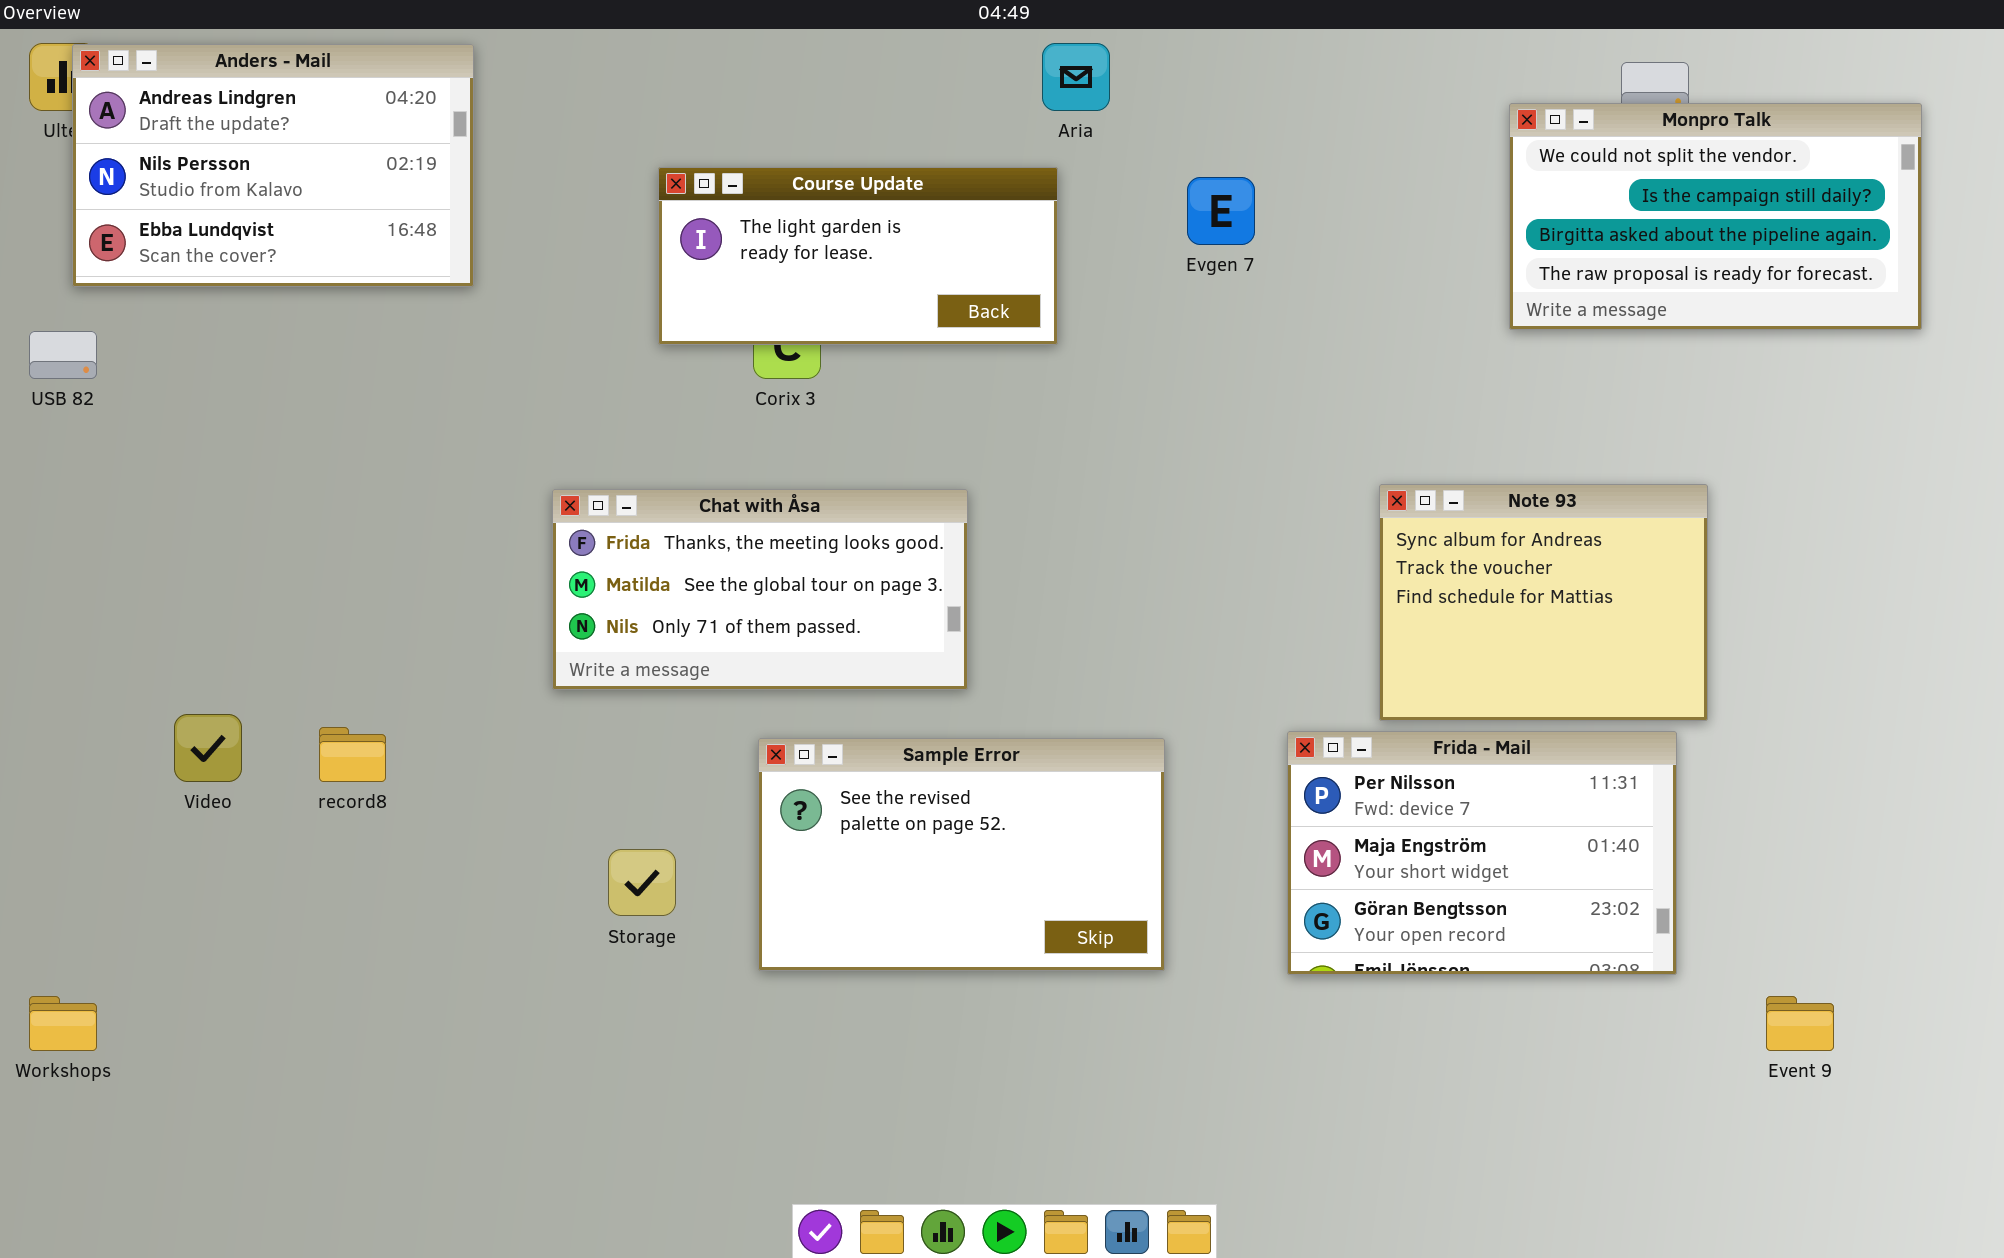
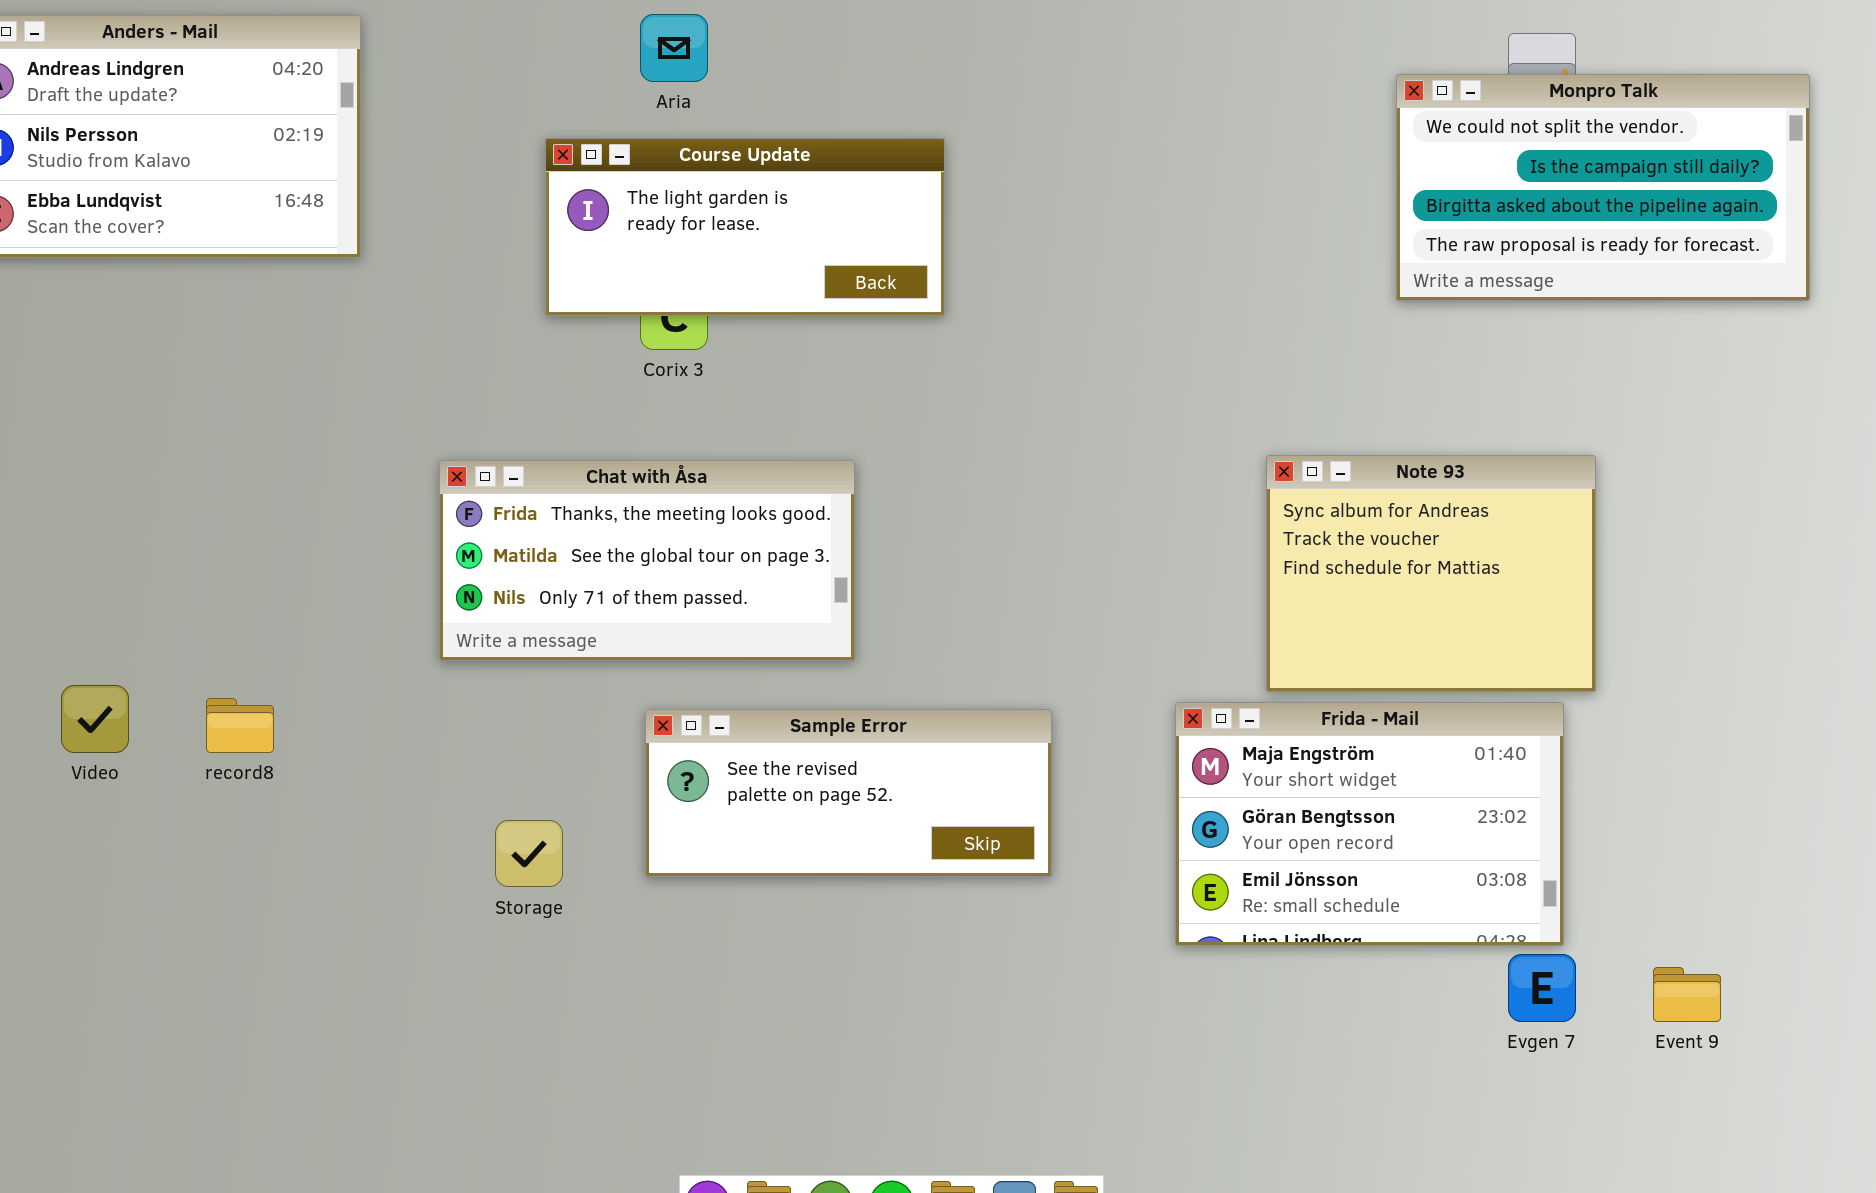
Aria: [1042,43,1110,111] -> [640,14,708,82], moved
Evgen 7: [1187,177,1255,245] -> [1508,954,1576,1022], moved
Frida - Mail: [1287,731,1677,975] -> [1175,702,1564,946], scrolled down 1 row
Sample Error: [758,738,1165,971] -> [645,709,1052,877], resized

